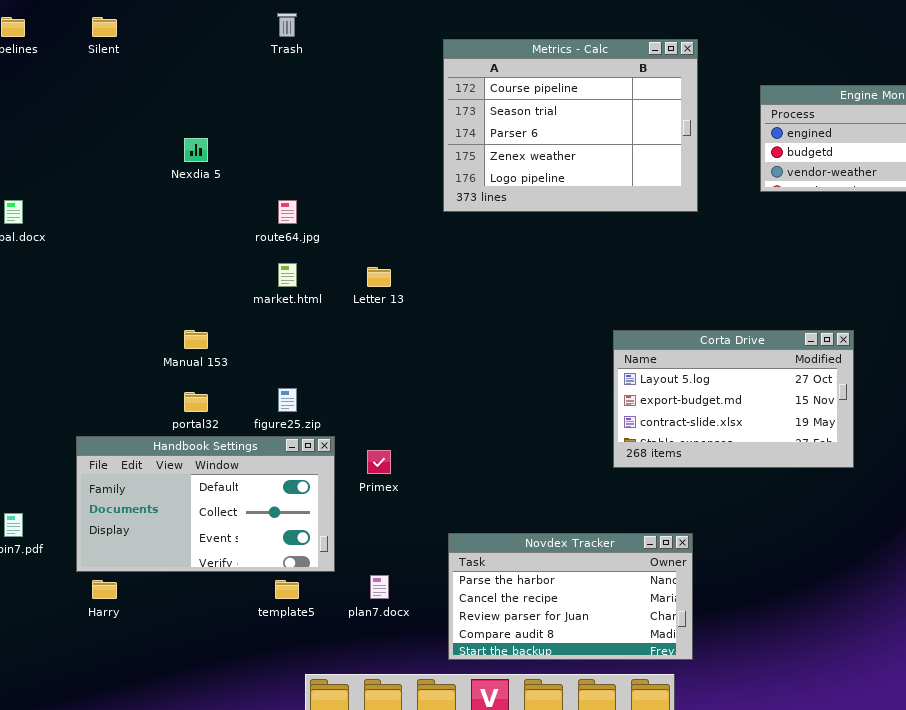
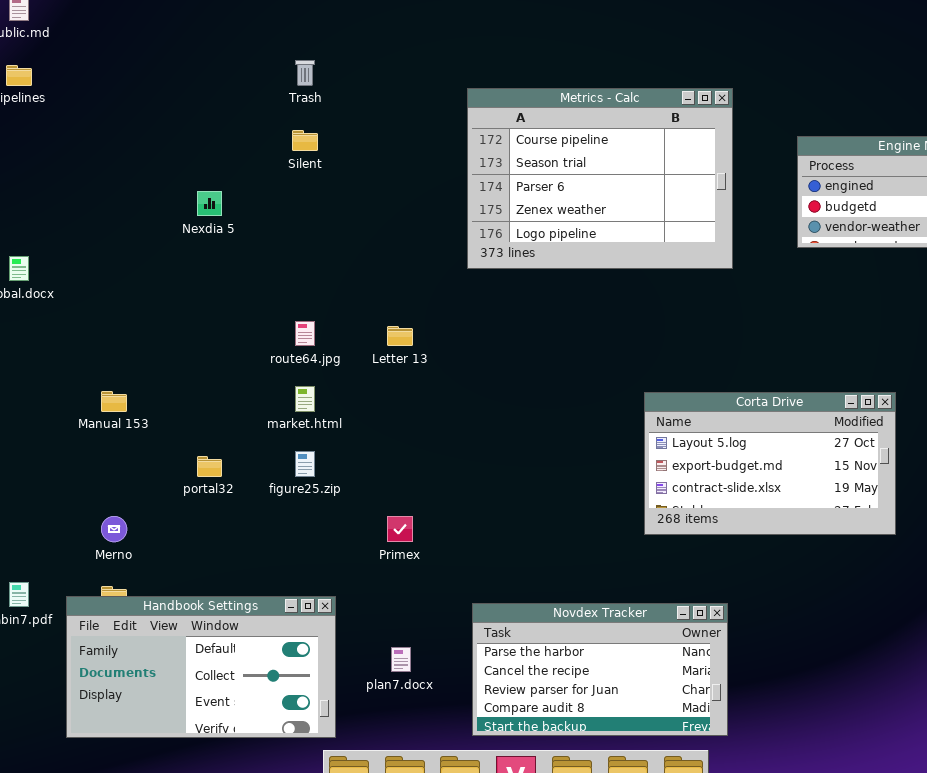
Silent: [92,17,117,37] -> [292,130,318,151], moved
route64.jpg: [278,200,297,224] -> [295,321,315,346], moved
market.html: [278,263,297,287] -> [295,386,315,412], moved
Manual 153: [184,330,208,349] -> [101,391,127,412], moved
Handbook Settings: [76,436,335,572] -> [66,596,336,738], moved

